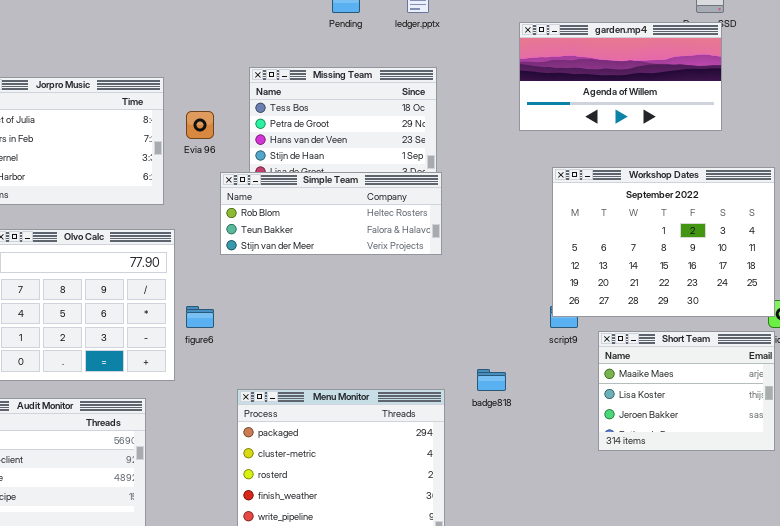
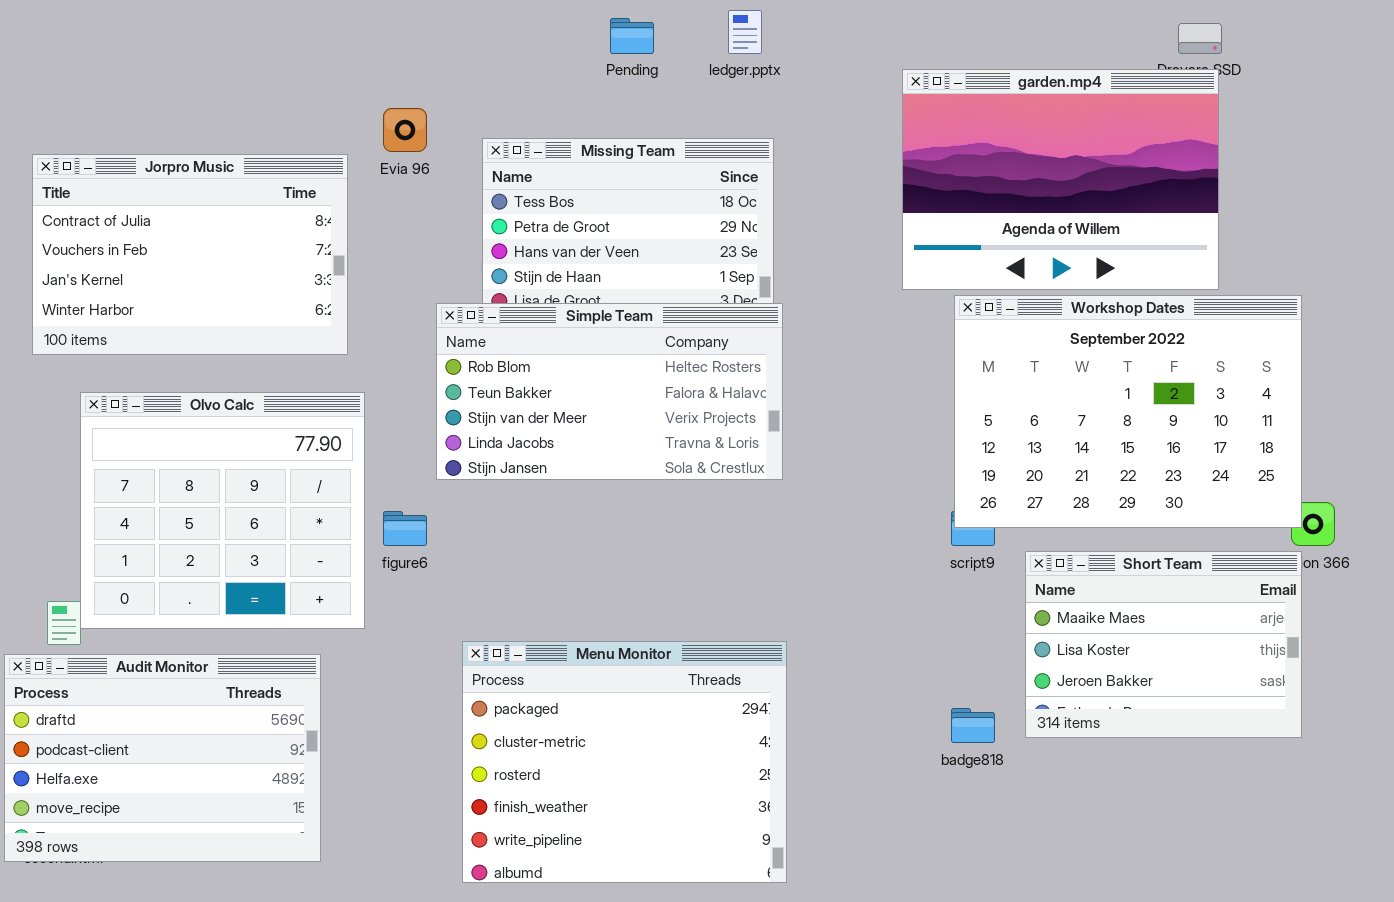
garden.mp4: [519,22,722,131] -> [902,69,1219,290], resized
Evia 96: [186,111,214,139] -> [383,108,427,152], moved
Simple Team: [220,172,442,255] -> [436,303,783,480], resized
badge818: [477,369,506,391] -> [951,708,995,743], moved

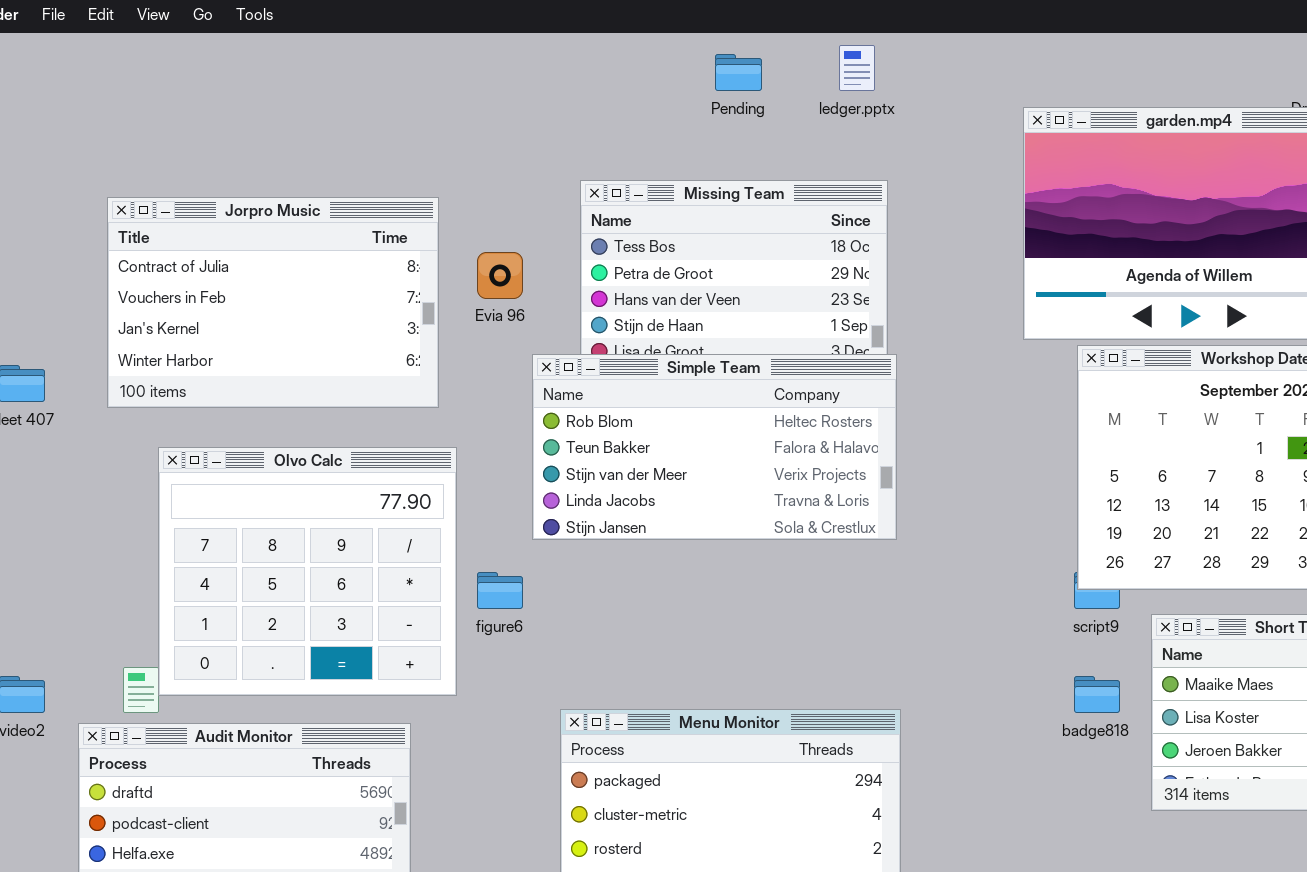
Evia 96: [383,108,427,152] -> [477,252,523,299], moved
badge818: [951,708,995,743] -> [1074,676,1120,713], moved

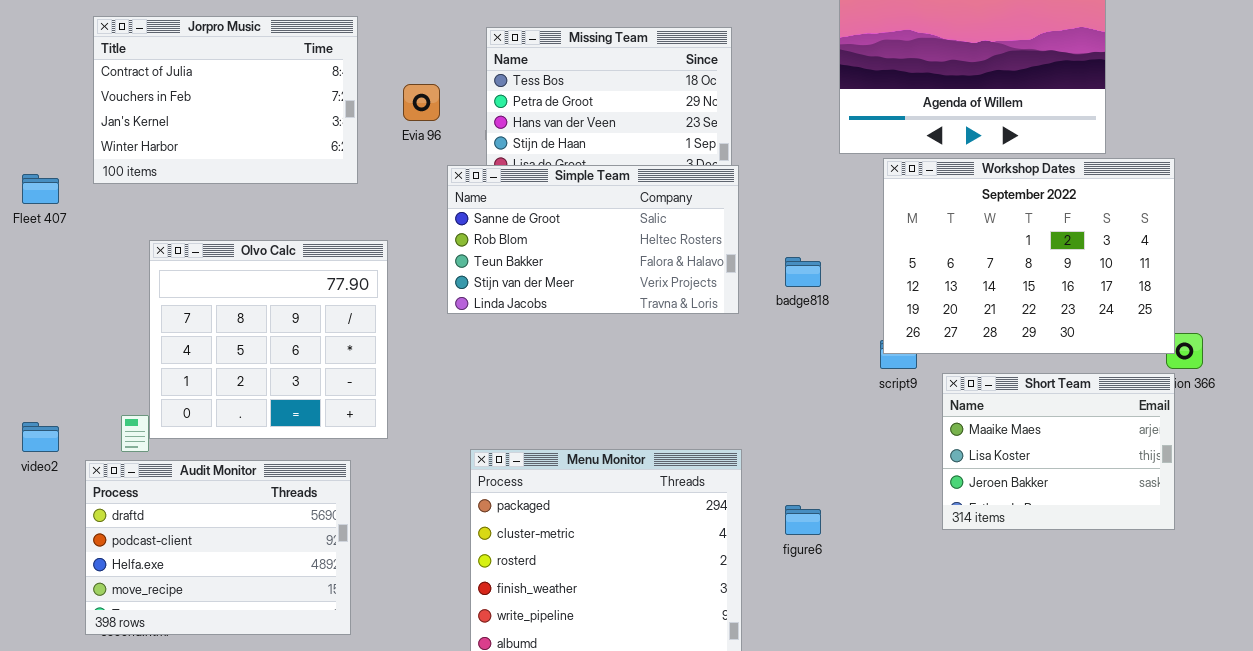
Jorpro Music: [107,197,439,408] -> [93,16,358,184], moved
Simple Team: [532,354,897,540] -> [447,165,739,314], scrolled up 1 row
figure6: [477,572,523,609] -> [785,505,821,535], moved
badge818: [1074,676,1120,713] -> [785,257,821,287], moved

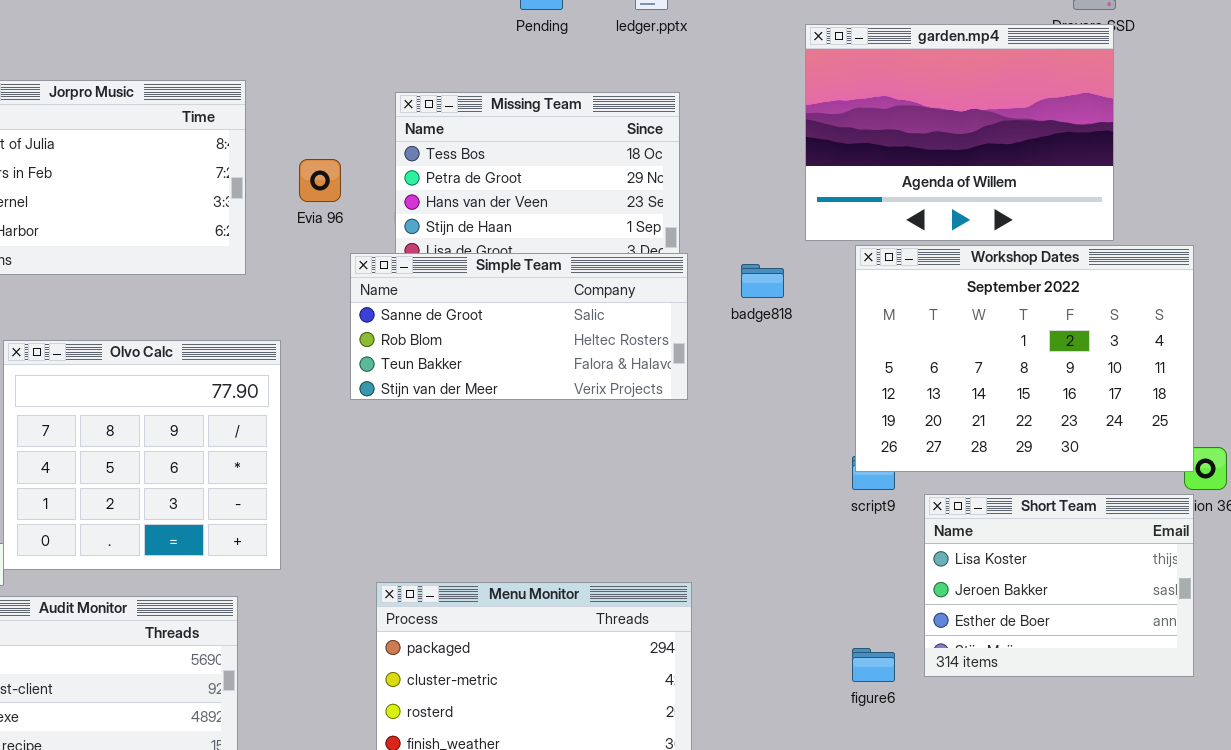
Simple Team: [447,165,739,314] -> [350,253,688,400], resized
badge818: [785,257,821,287] -> [741,264,784,298], moved
Short Team: [942,373,1175,530] -> [924,494,1194,677], scrolled down 1 row
figure6: [785,505,821,535] -> [852,648,895,682], moved

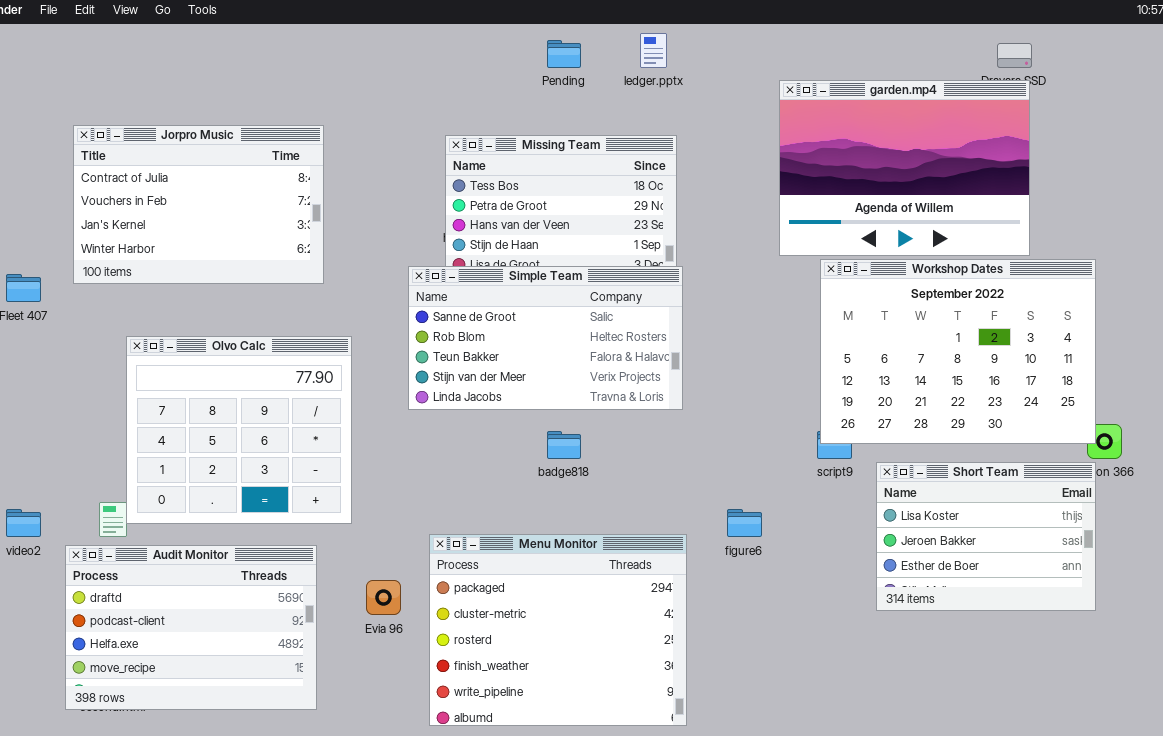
Evia 96: [299,159,341,202] -> [366,580,401,615], moved
Simple Team: [350,253,688,400] -> [408,266,683,410], resized
badge818: [741,264,784,298] -> [547,431,581,459], moved
figure6: [852,648,895,682] -> [727,509,762,537], moved

